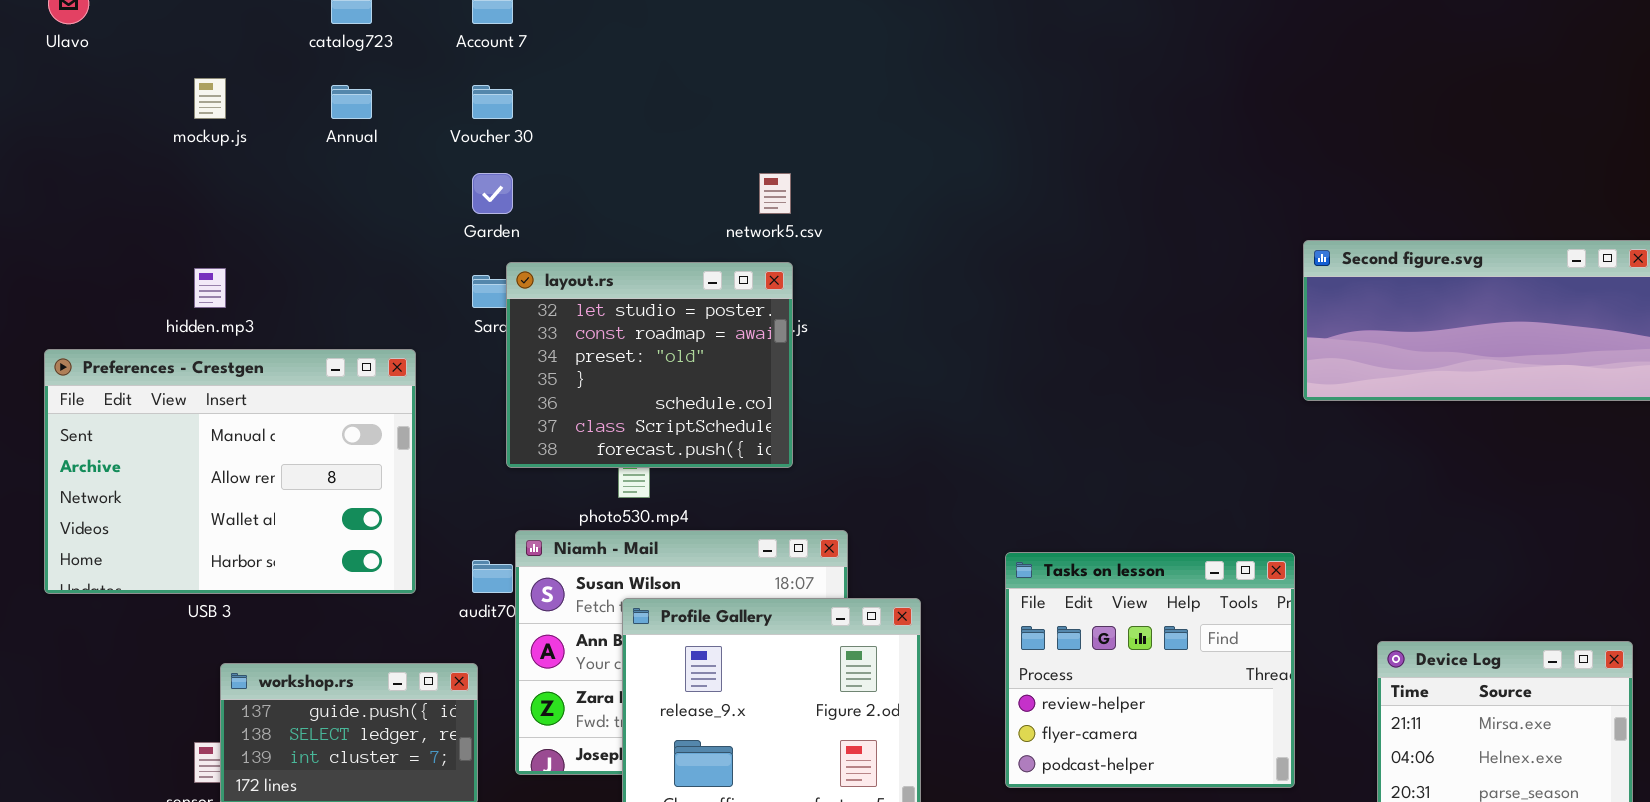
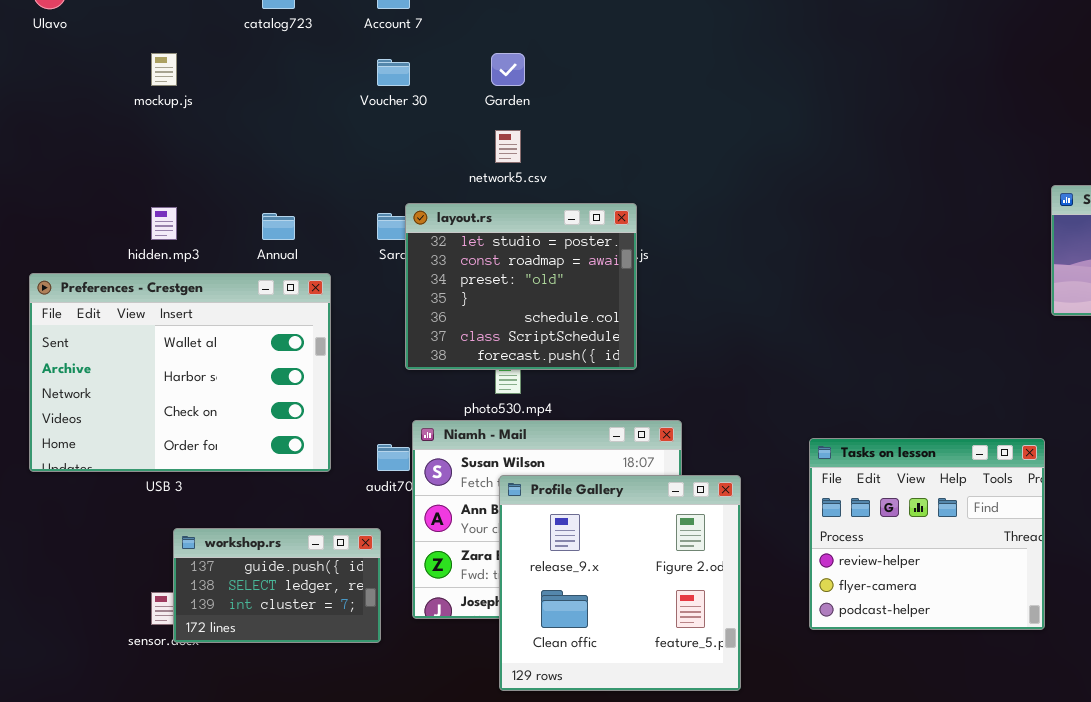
Annual: [331,85,372,119] -> [262,213,295,240], moved
Garden: [472,173,513,214] -> [491,53,525,86], moved
network5.csv: [759,173,791,214] -> [495,130,521,163], moved
Preferences - Crestgen: [44,349,416,594] -> [29,273,331,472], scrolled down 2 rows

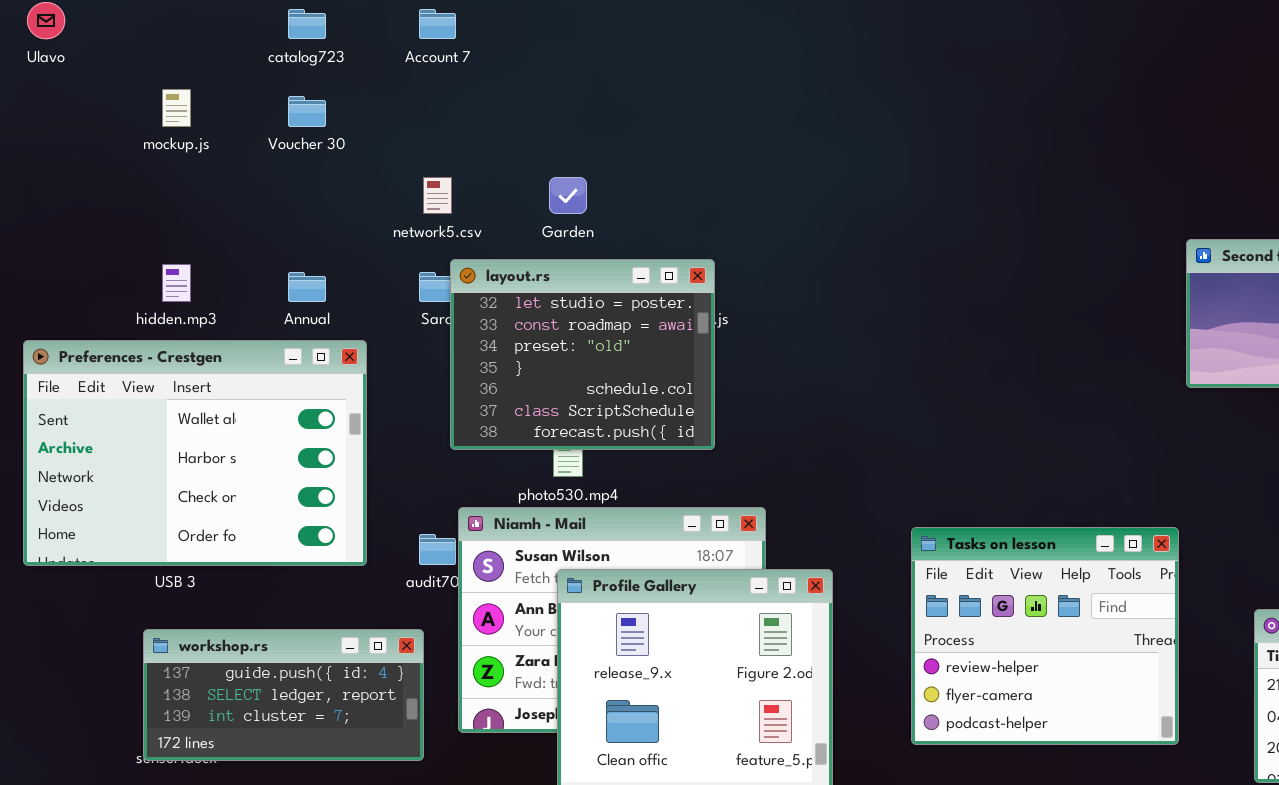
Garden: [491,53,525,86] -> [549,177,587,214], moved
Voucher 30: [377,59,410,86] -> [288,96,326,127], moved
network5.csv: [495,130,521,163] -> [423,177,452,214], moved
workshop.rs: [173,528,381,643] -> [143,629,424,761], resized

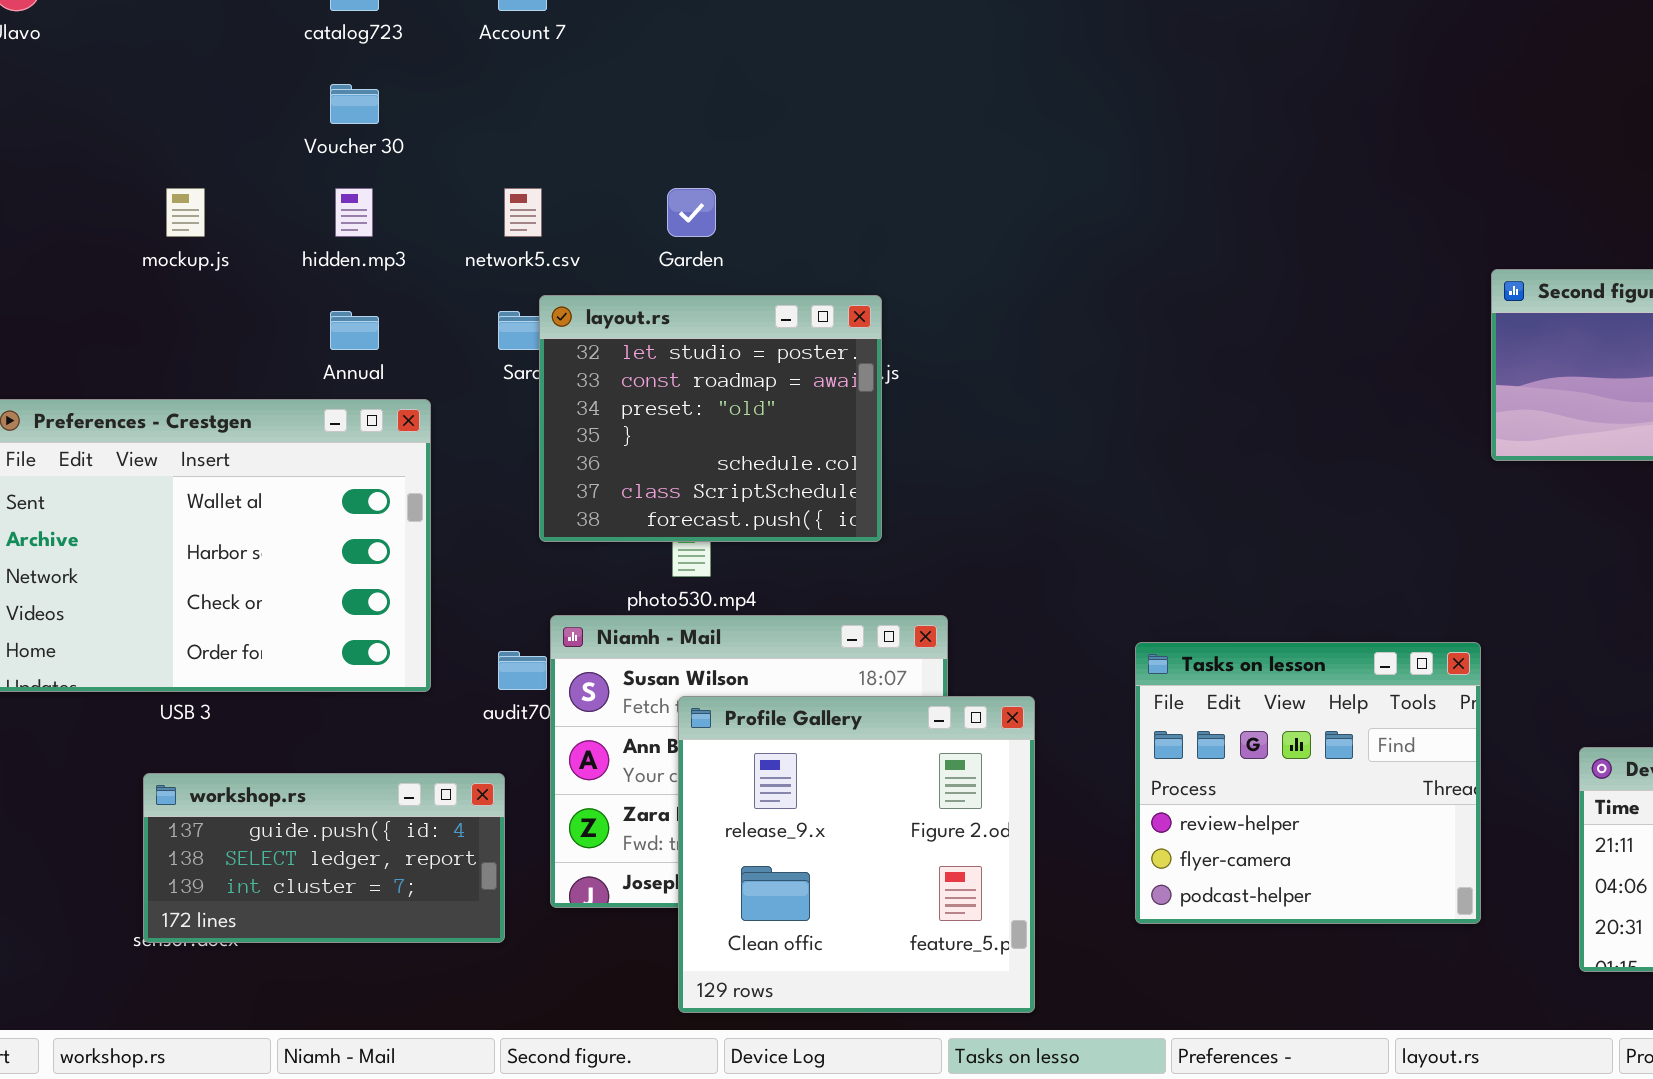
mockup.js: [162,89,191,127] -> [166,188,205,237], moved
hidden.mp3: [162,264,191,302] -> [335,188,373,237], moved

